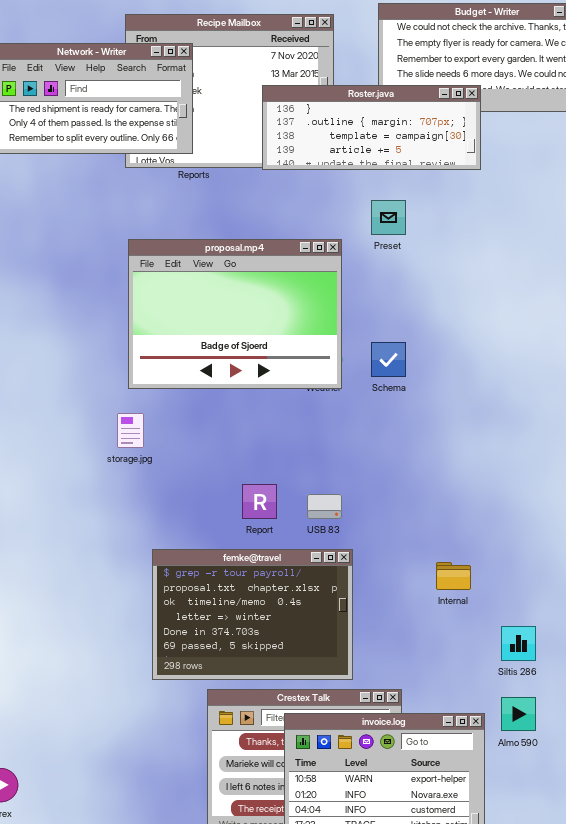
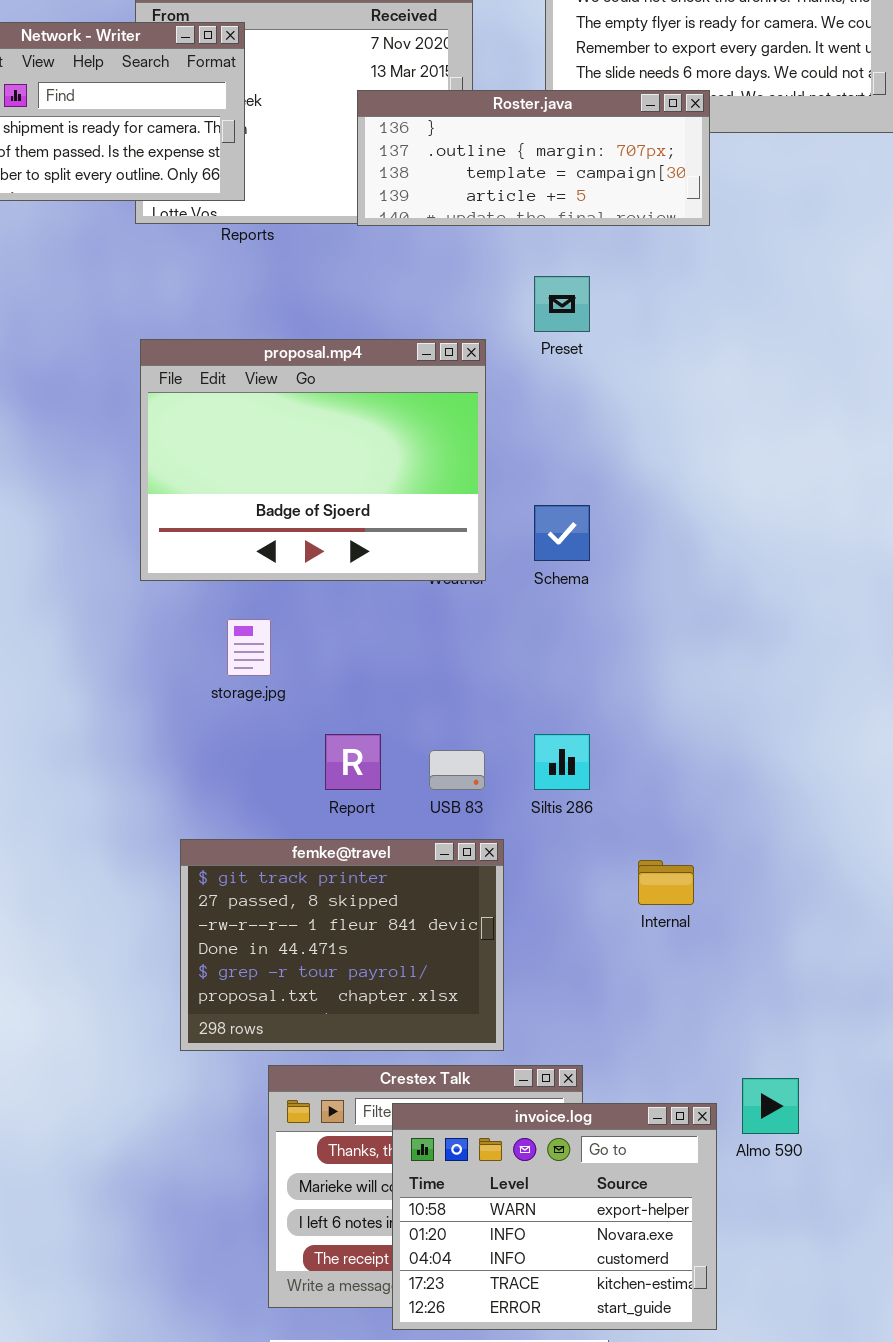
storage.jpg: [117,413,144,448] -> [227,619,271,676], moved
femke@travel: [152,549,353,680] -> [180,839,504,1051], scrolled up 4 rows
Siltis 286: [501,626,536,661] -> [534,734,590,790], moved

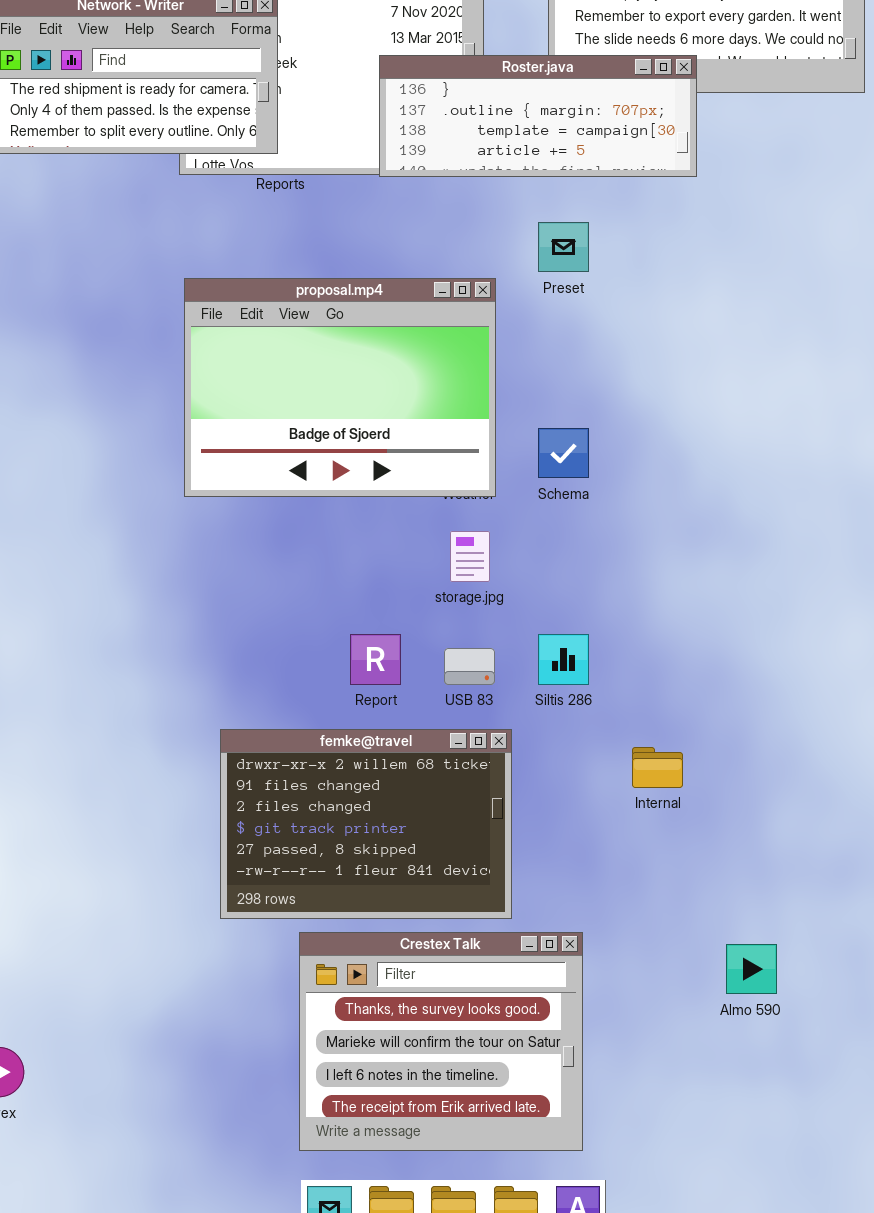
storage.jpg: [227,619,271,676] -> [450,531,490,582], moved
femke@travel: [180,839,504,1051] -> [220,729,512,919], scrolled up 3 rows
invoice.log: [392,1103,717,1330] -> none, closed

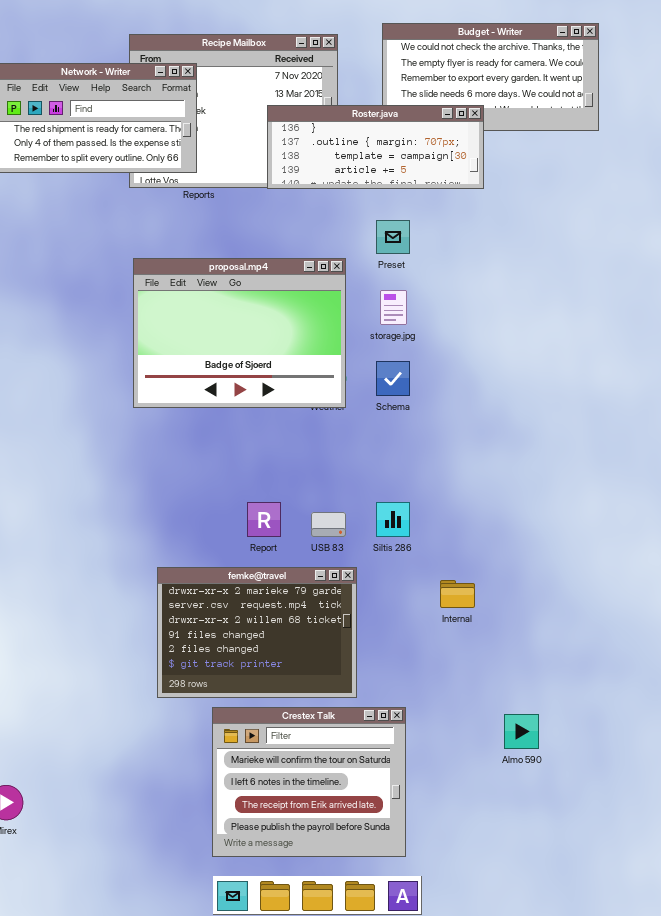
storage.jpg: [450,531,490,582] -> [380,290,407,325], moved
femke@travel: [220,729,512,919] -> [157,567,357,698], scrolled up 2 rows
Crestex Talk: [299,932,583,1151] -> [212,707,406,857], scrolled down 1 row

